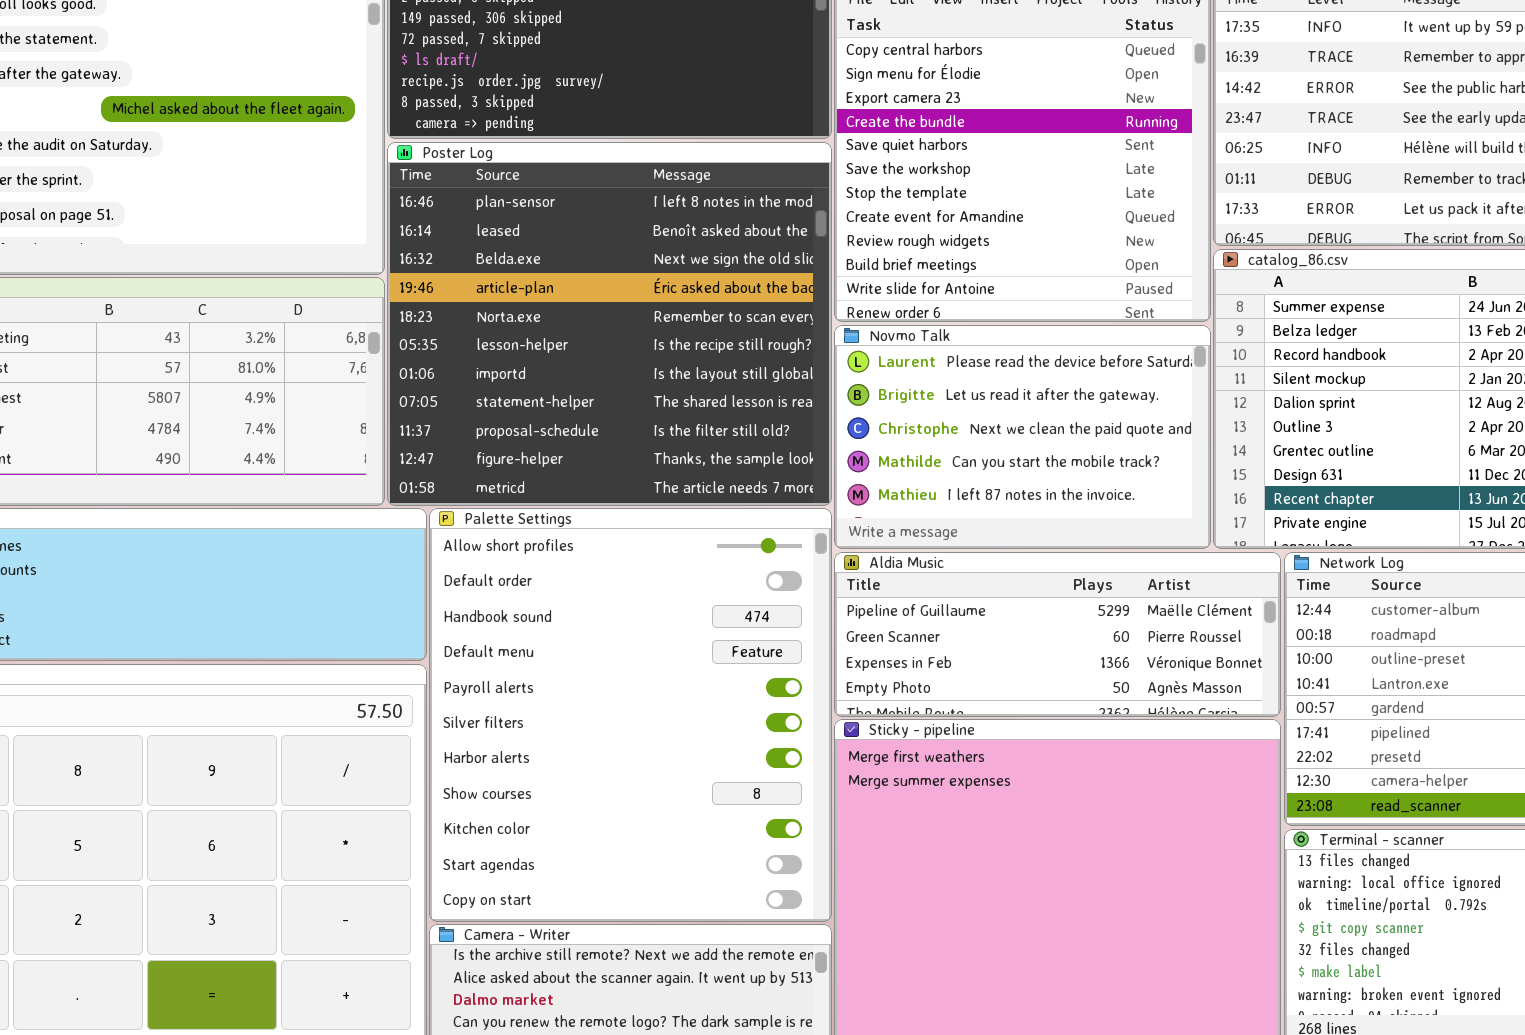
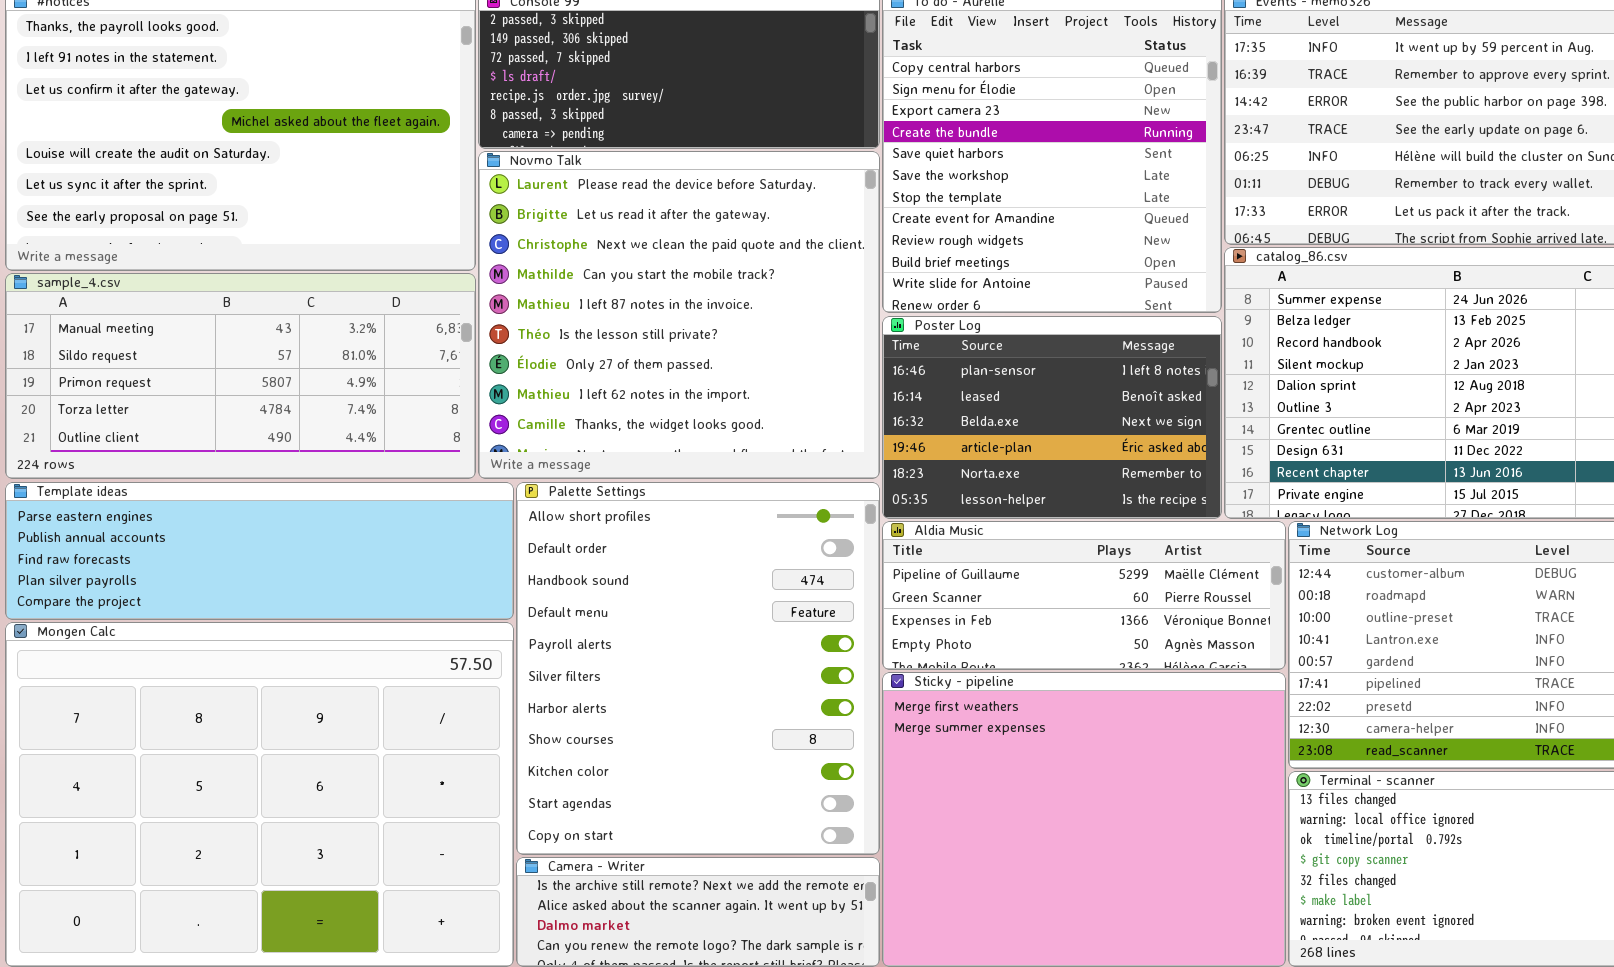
Poster Log: [387,142,832,506] -> [882,316,1222,519], moved, resized
Novmo Talk: [834,325,1211,549] -> [478,151,880,479], moved, resized

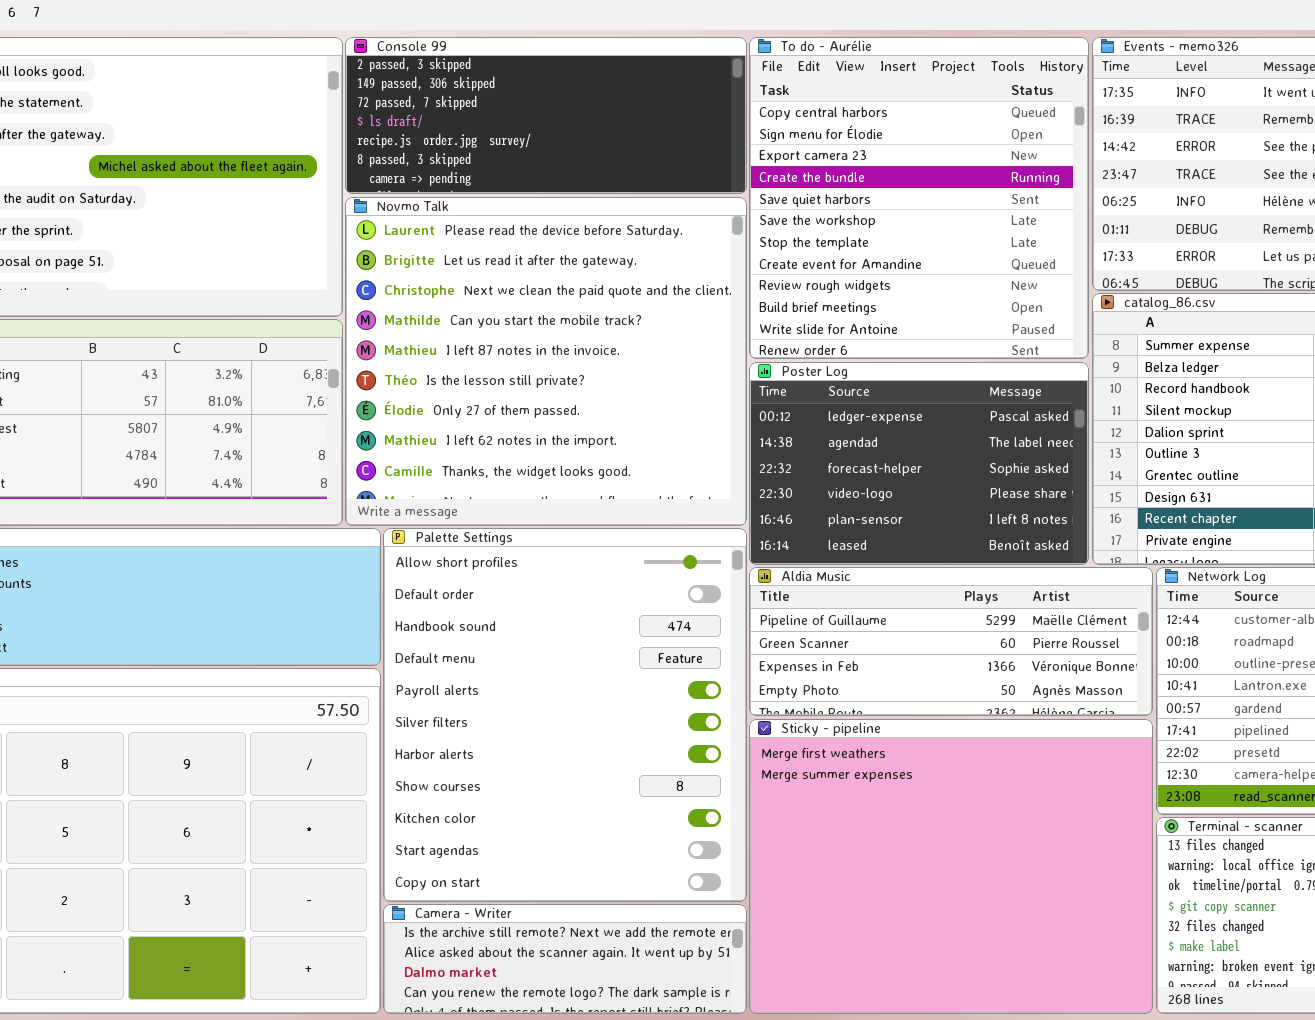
Poster Log: [882,316,1222,519] -> [749,362,1089,565], scrolled up 4 rows

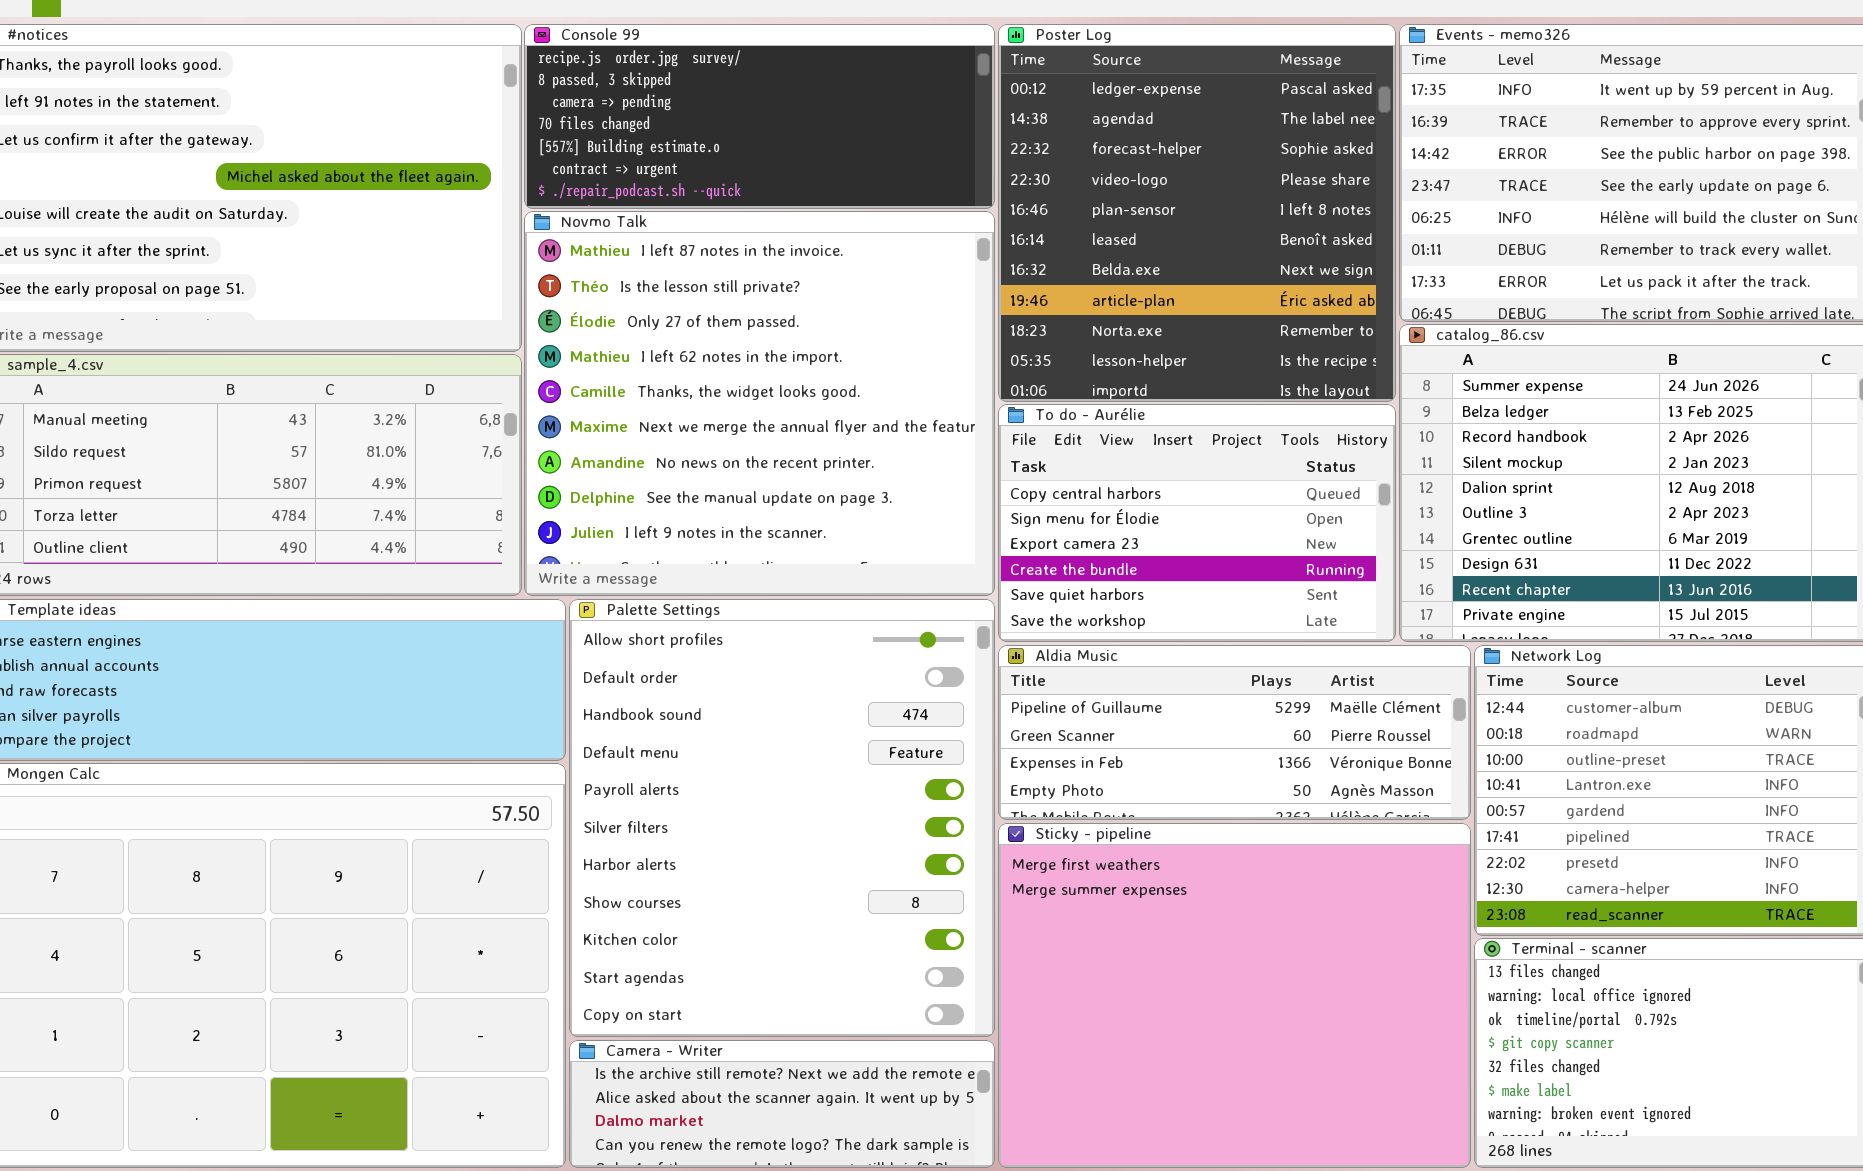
Console 99: [345,37,747,194] -> [524,24,995,209], scrolled down 4 rows
To do - Aurélie: [749,37,1089,359] -> [998,404,1396,642], moved, resized
Novmo Talk: [345,197,747,526] -> [524,211,995,596], scrolled down 4 rows
Poster Log: [749,362,1089,565] -> [998,24,1396,402], moved, resized

